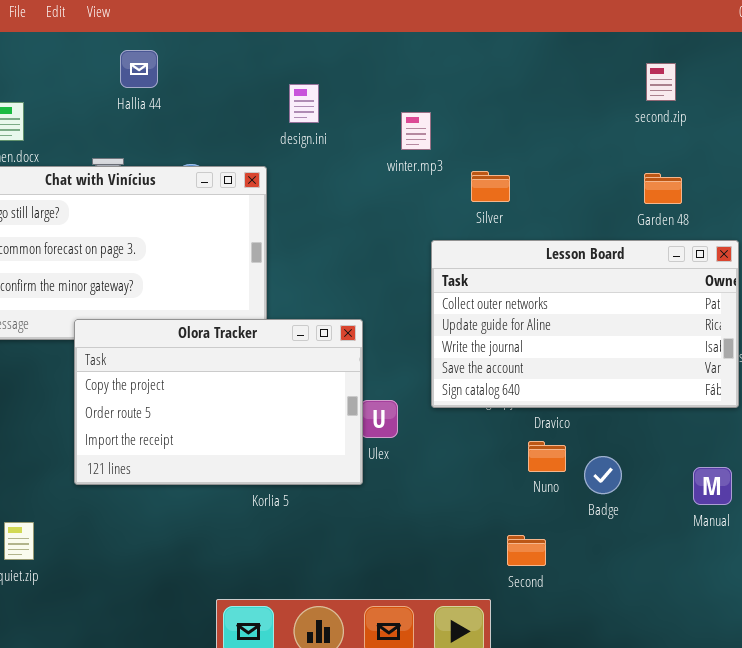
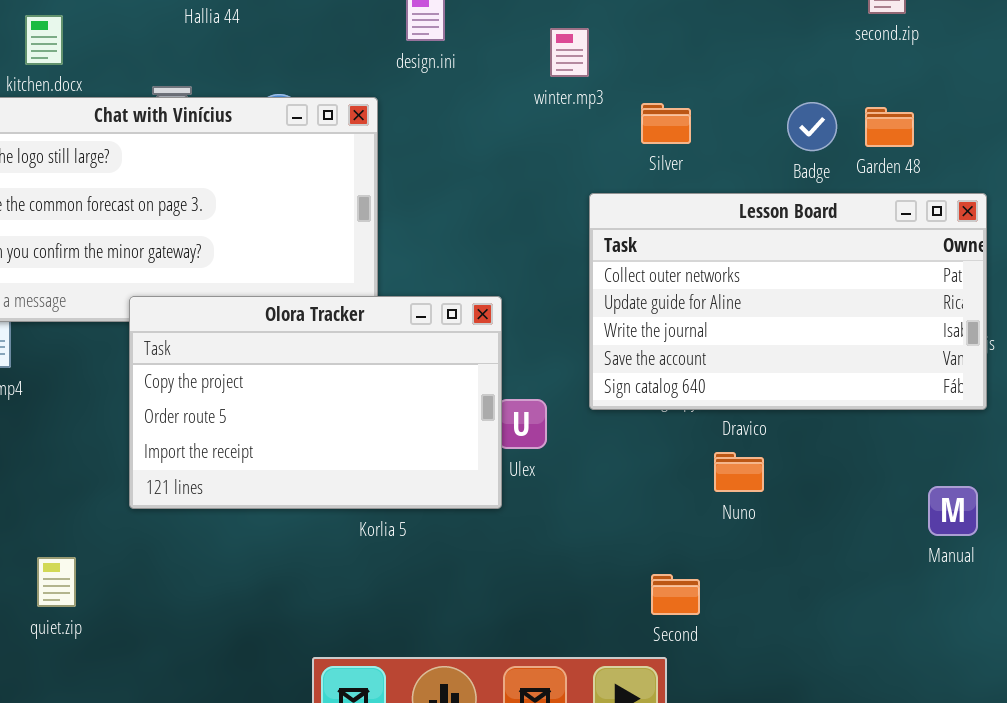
Badge: [584,456,622,494] -> [787,102,837,151], moved
Second: [507,535,546,566] -> [651,574,700,615], moved

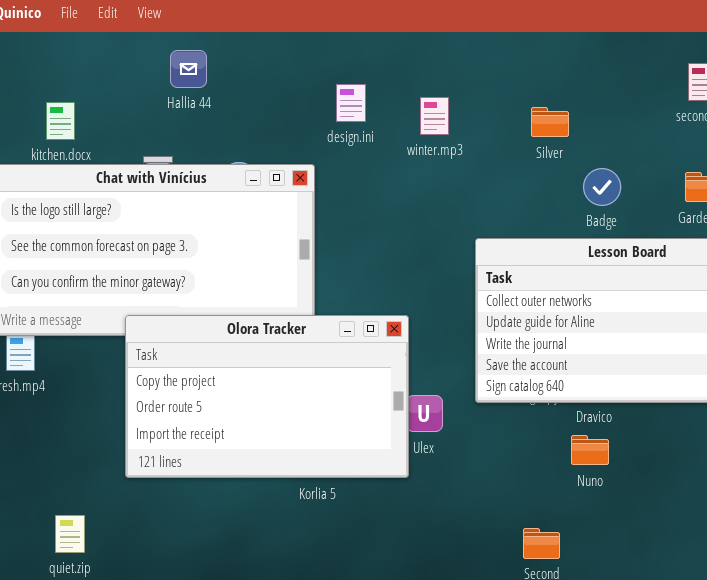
winter.mp3: [550,28,589,77] -> [420,97,449,135], moved
Badge: [787,102,837,151] -> [583,168,621,206], moved
Silver: [641,103,691,144] -> [531,107,569,137], moved

